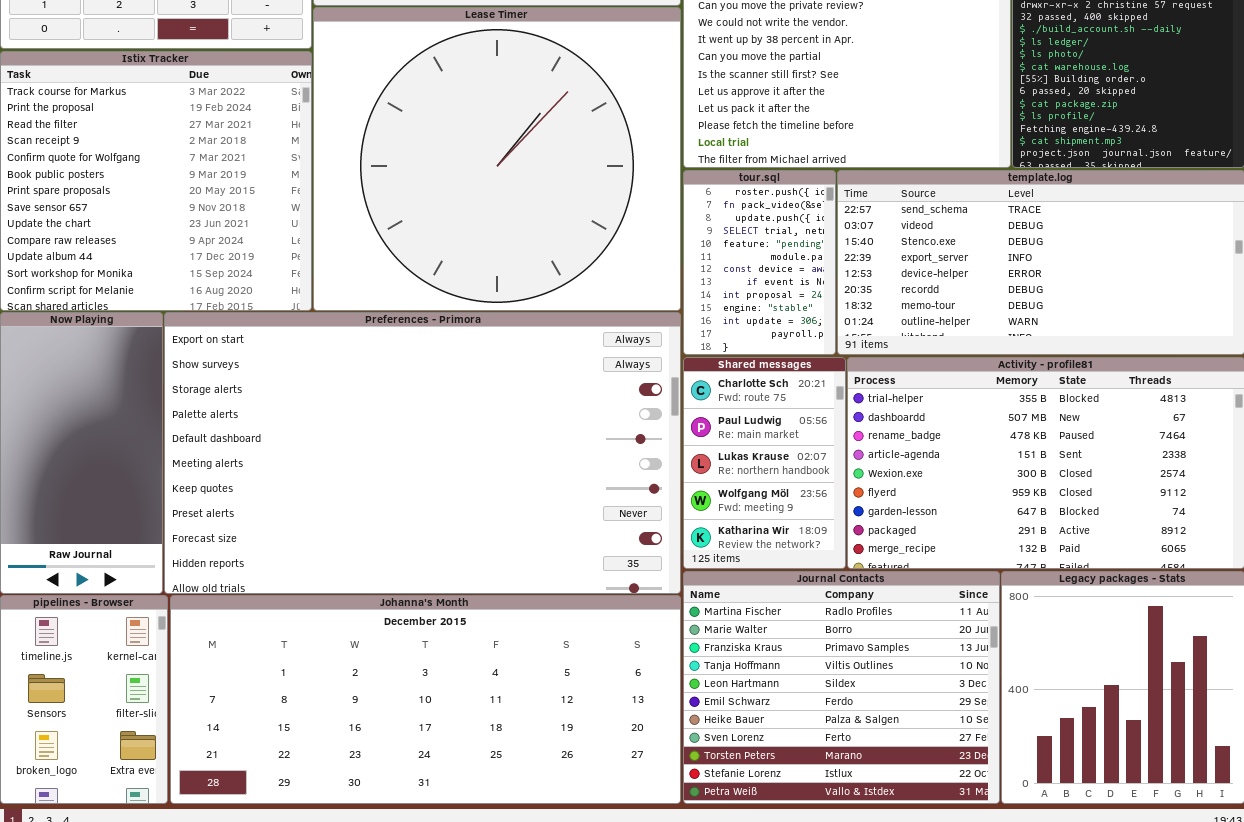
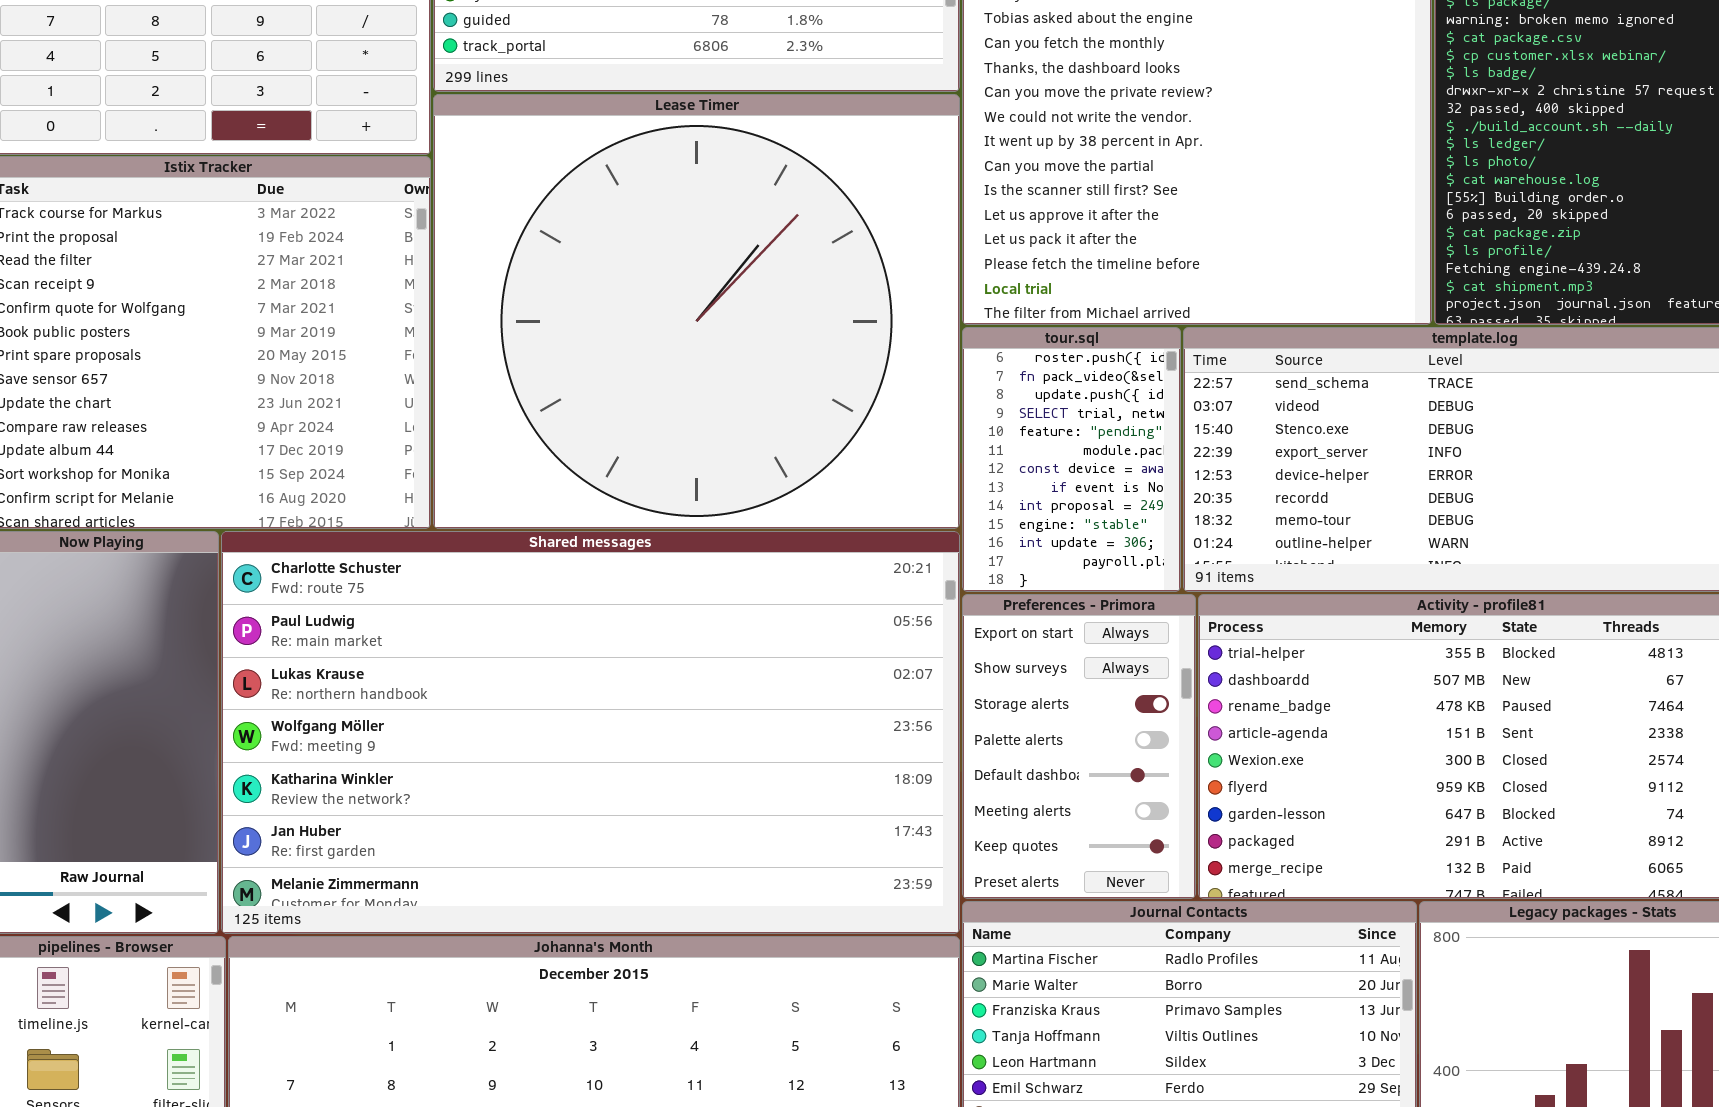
Preferences - Primora: [164,312,681,594] -> [962,594,1196,899], moved, resized
Shared messages: [683,357,846,569] -> [221,531,960,934], moved, resized

